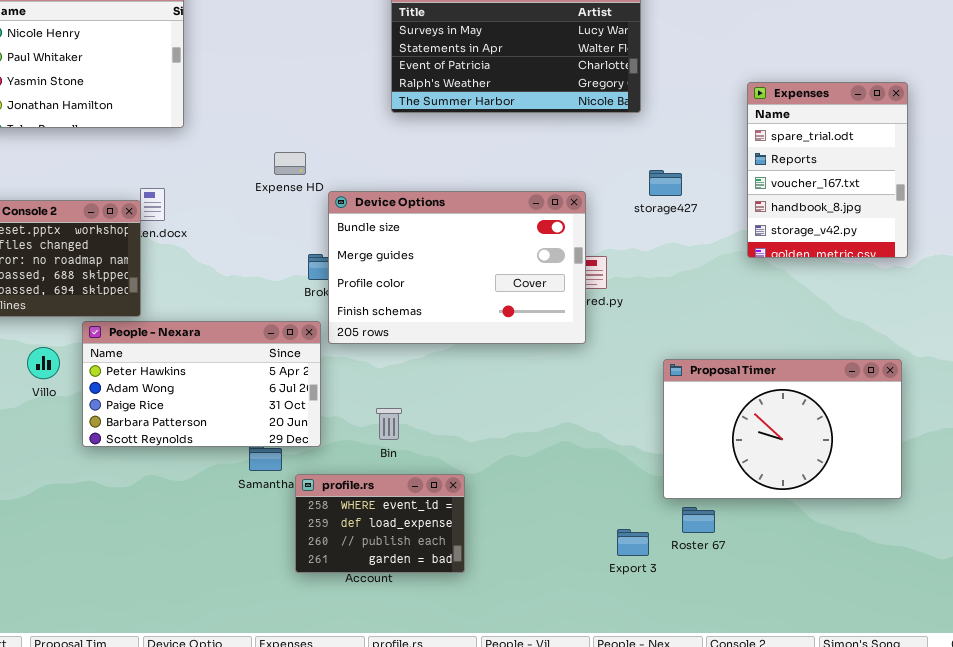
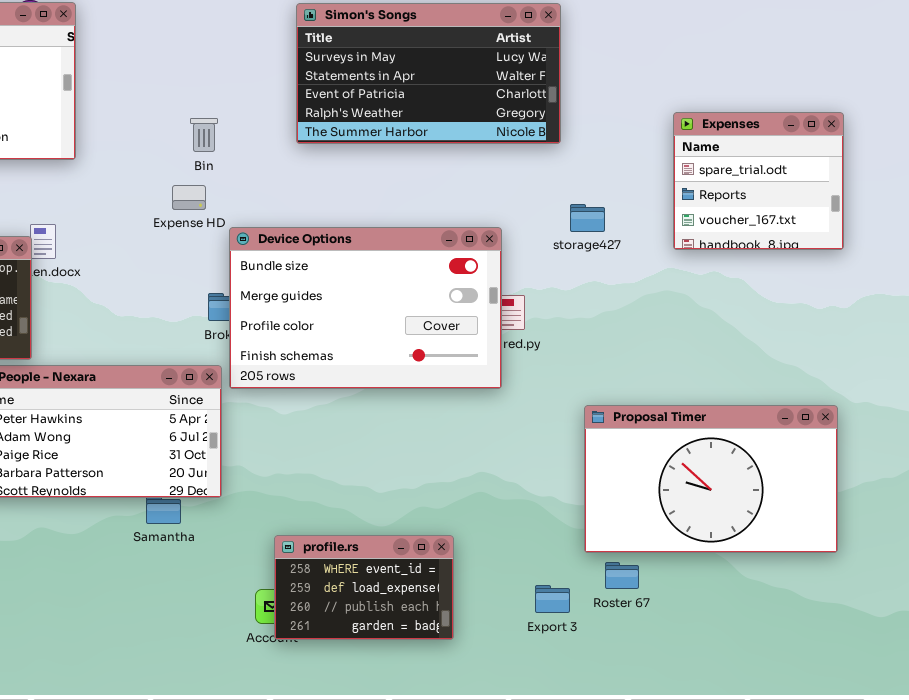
Expenses: [747,82,908,258] -> [673,112,844,250], resized
Bin: [376,408,402,440] -> [190,118,218,152], moved
profile.rs: [295,474,465,573] -> [274,535,454,640], moved

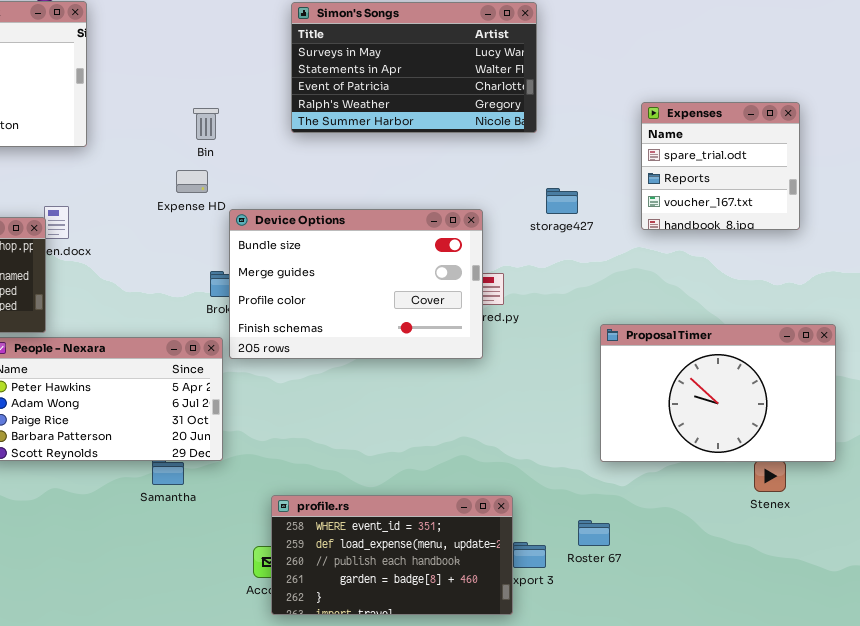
Proposal Timer: [584,405,838,553] -> [600,324,836,462], moved
profile.rs: [274,535,454,640] -> [271,495,513,615], resized

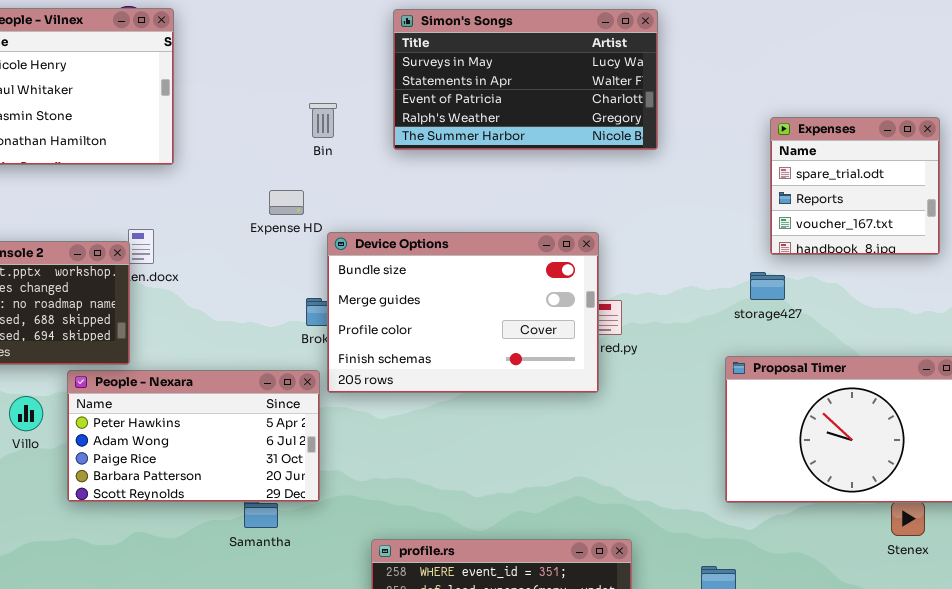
Bin: [193,108,219,140] -> [309,103,337,138], moved
storage427: [546,188,578,214] -> [750,272,785,300], moved

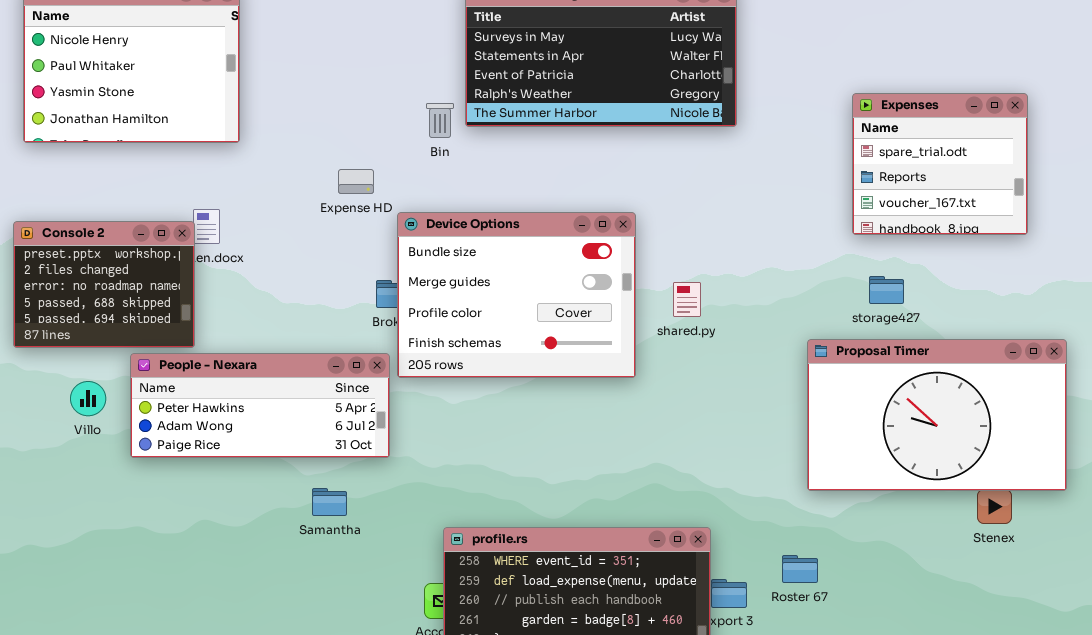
Bin: [309,103,337,138] -> [426,103,454,138], moved
Device Options: [327,232,599,393] -> [397,212,636,378], resized
storage427: [750,272,785,300] -> [869,276,904,304], moved
People - Nexara: [67,370,320,502] -> [130,353,390,458], resized

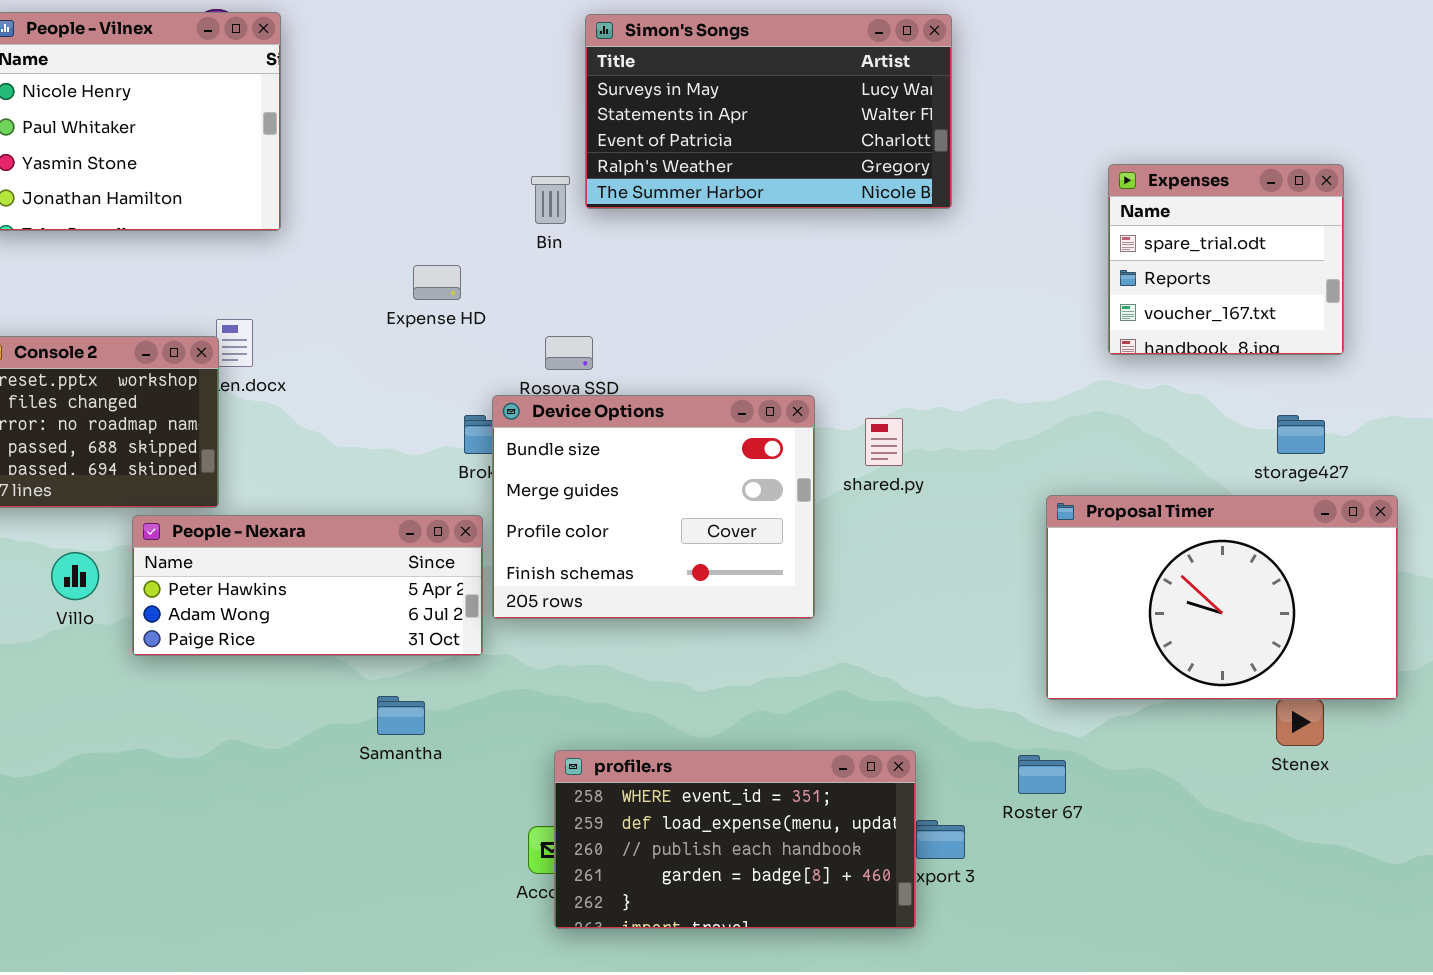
Device Options: [397,212,636,378] -> [492,395,815,619], moved
storage427: [869,276,904,304] -> [1277,415,1325,454], moved
Roster 67: [782,555,818,583] -> [1018,755,1066,794], moved

